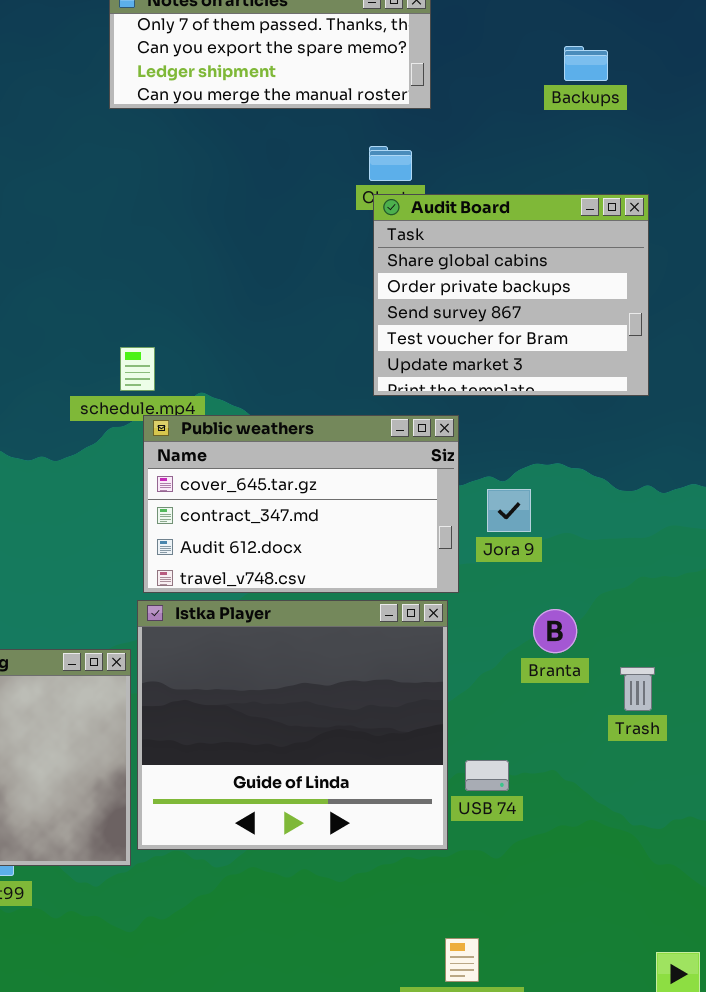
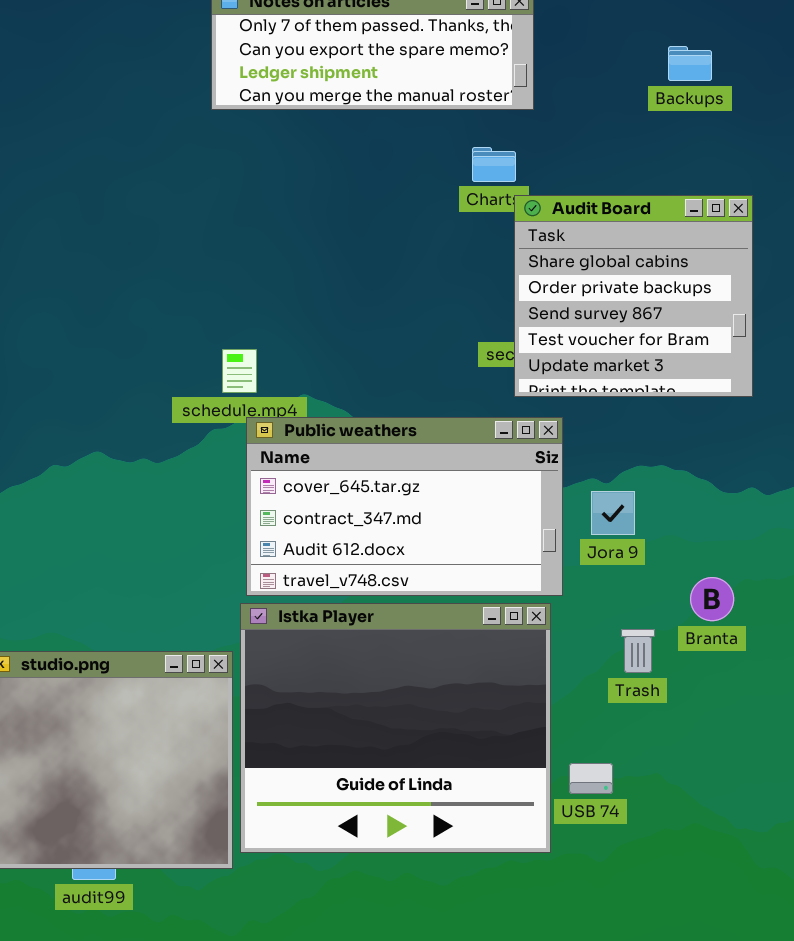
Audit Board: [373,194,649,396] -> [514,195,753,397], resized
Branta: [533,609,577,653] -> [690,577,734,621], moved
Trash: [620,667,655,711] -> [621,629,655,673], moved

